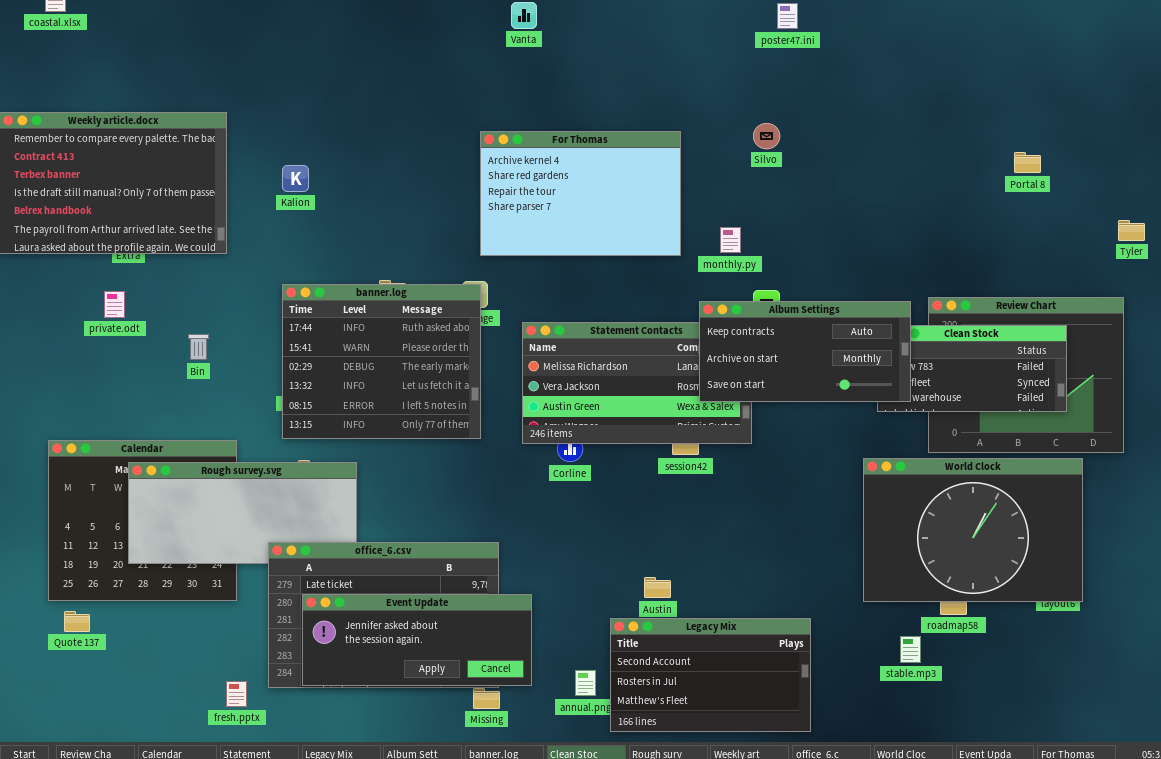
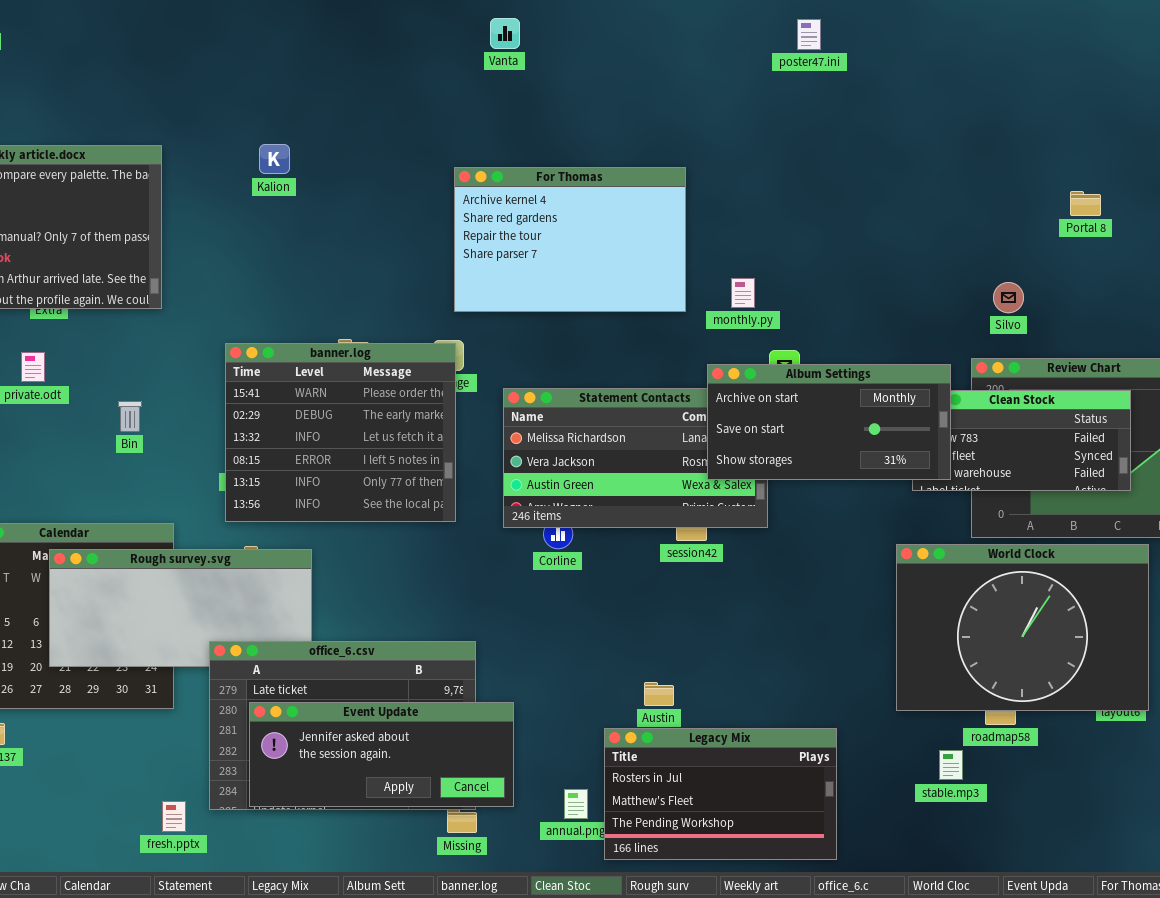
Silvo: [753,123,780,149] -> [993,282,1024,313], moved
Kalion: [282,165,309,192] -> [259,144,290,174], moved
banner.log: [282,284,481,439] -> [225,343,456,522], scrolled down 1 row
Album Settings: [699,301,911,402] -> [707,364,951,480], scrolled down 1 row
Legacy Mix: [610,618,811,732] -> [604,728,837,860], scrolled down 1 row

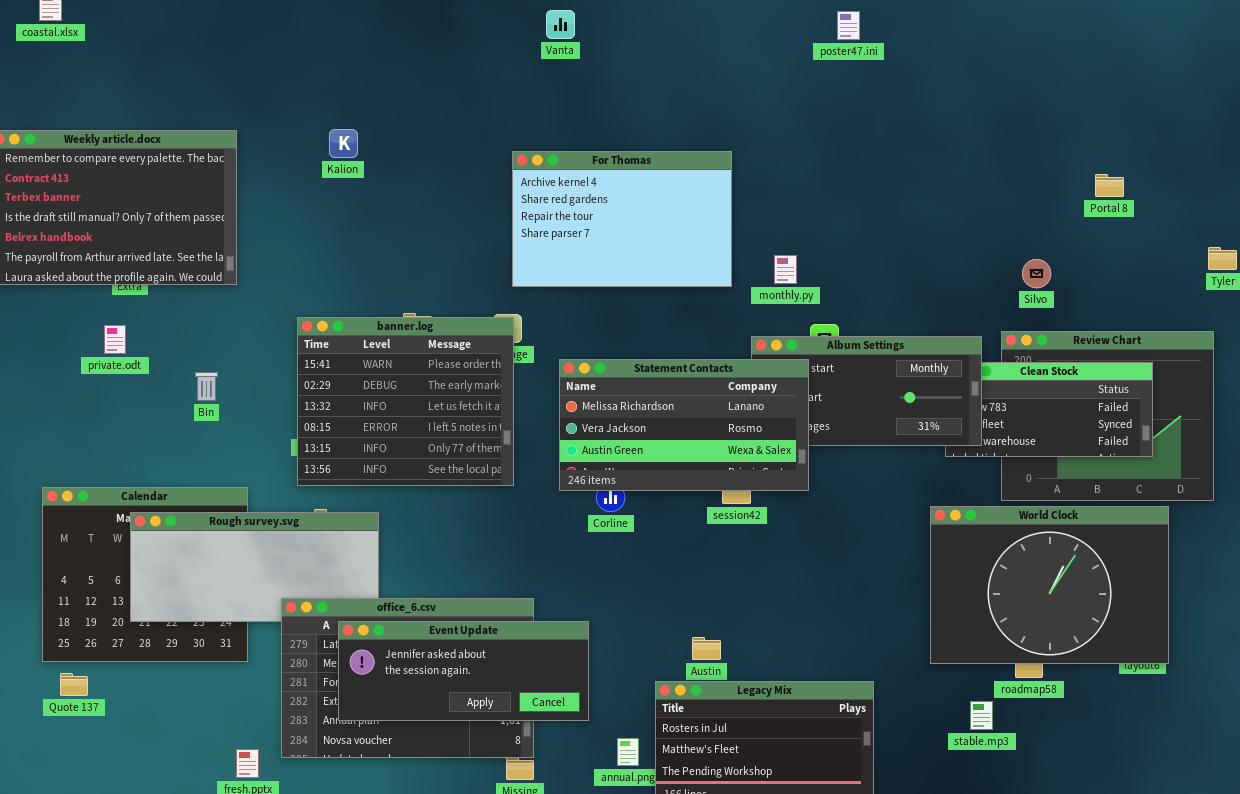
Statement Contacts: [503,388,768,528] -> [559,359,809,491], raised
Event Update: [249,702,514,807] -> [338,621,589,721], moved

